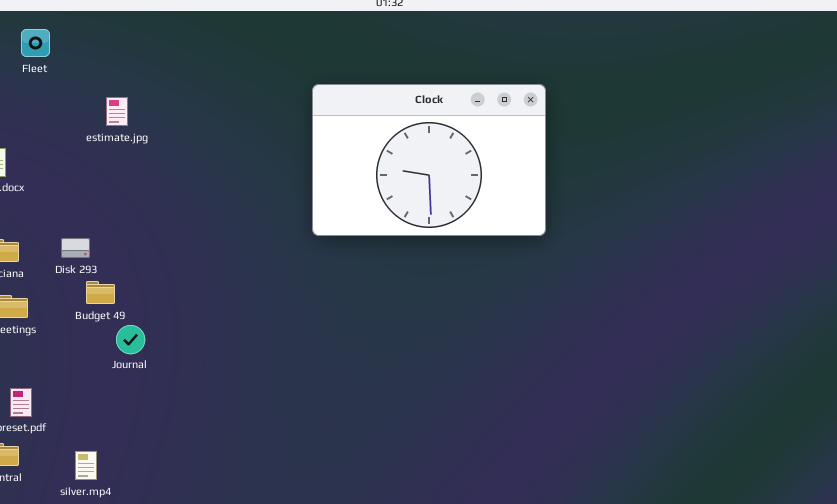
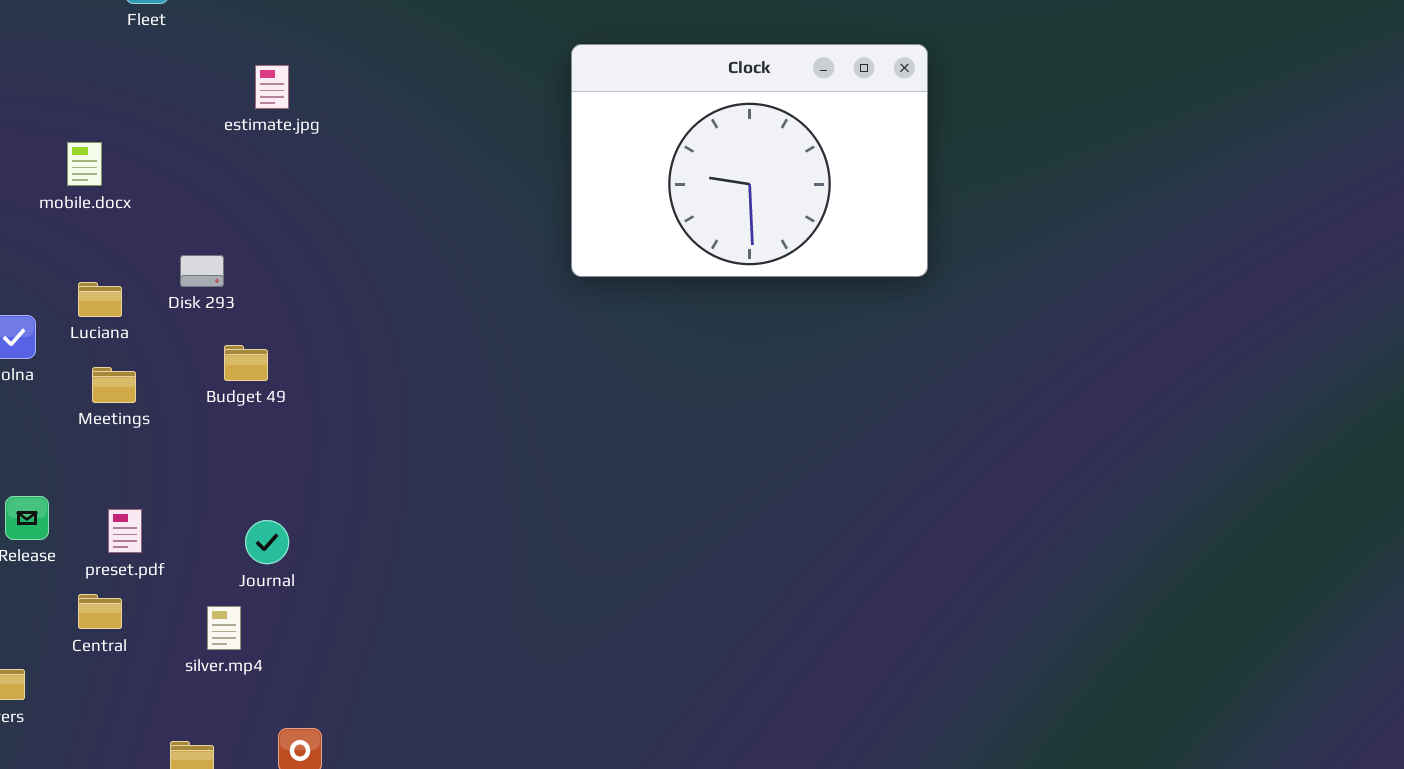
Disk 293: [61,238,90,258] -> [180,255,224,287], moved
Journal: [116,325,145,354] -> [245,520,289,564], moved

